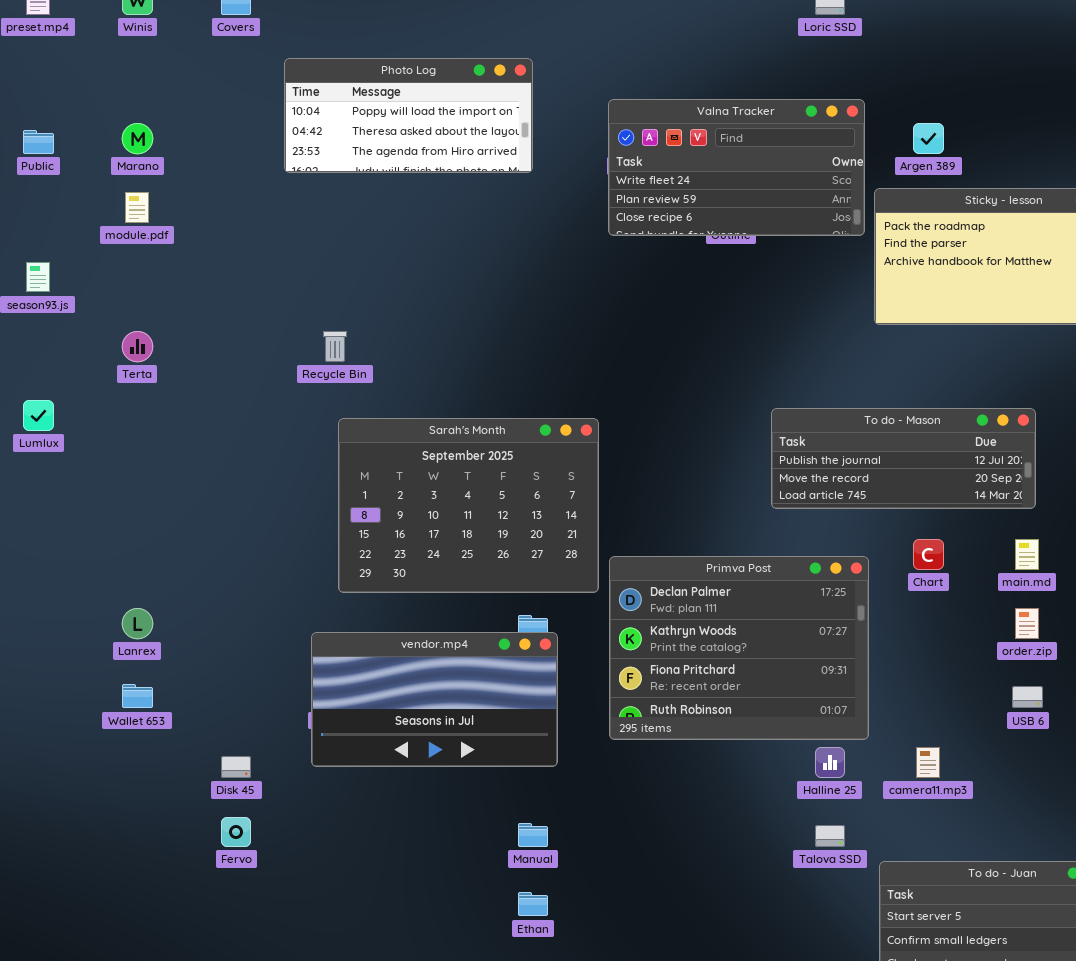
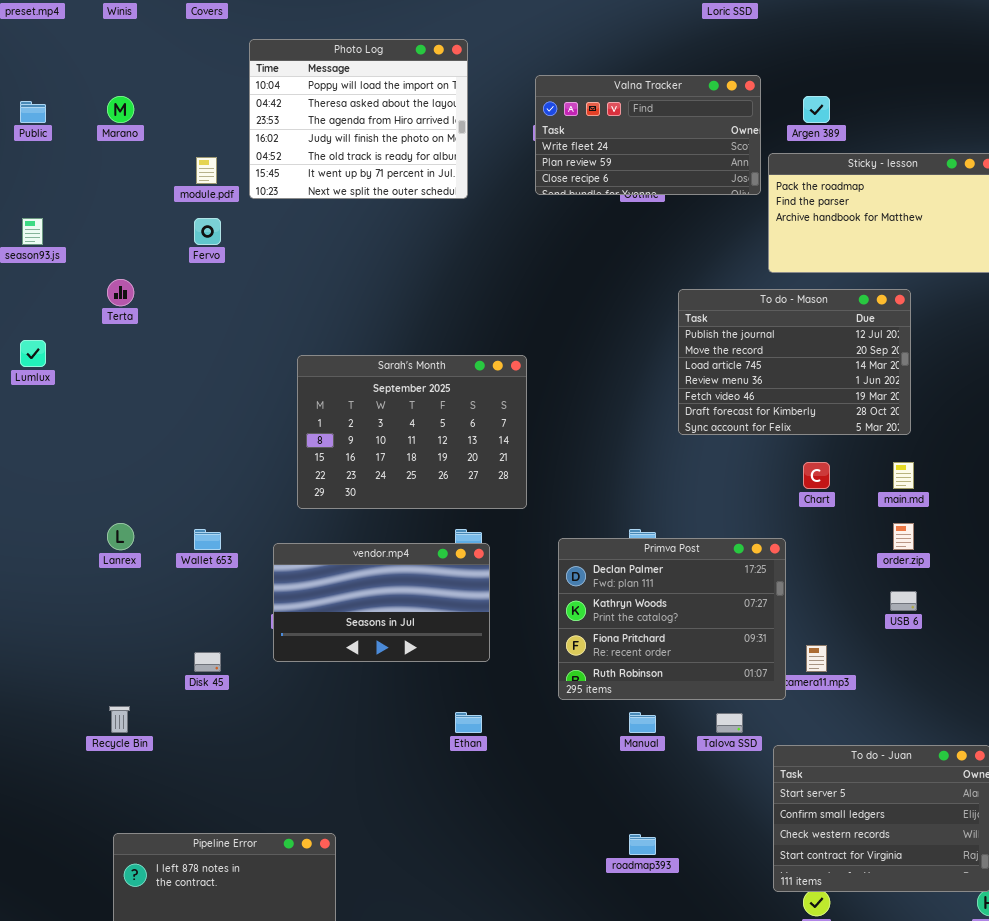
Photo Log: [284,58,533,173] -> [249,39,468,199], resized
module.pdf: [125,192,149,223] -> [196,157,217,184], moved
Recycle Bin: [323,331,347,362] -> [109,706,130,733], moved
To do - Mason: [771,408,1036,509] -> [678,289,911,435], resized
Primva Post: [609,556,869,740] -> [558,538,786,700], moved
Wallet 653: [122,684,153,708] -> [194,529,221,550], moved
Fervo: [221,817,251,847] -> [194,218,221,245], moved
Manual: [518,823,548,847] -> [629,712,656,733], moved
Ethan: [518,892,548,916] -> [455,712,482,733], moved

